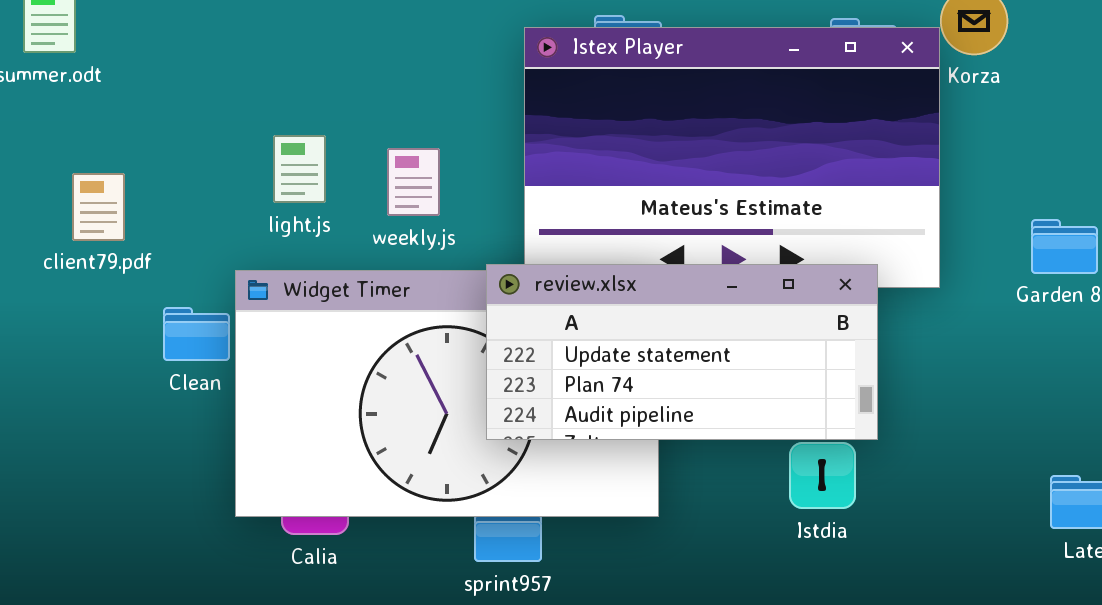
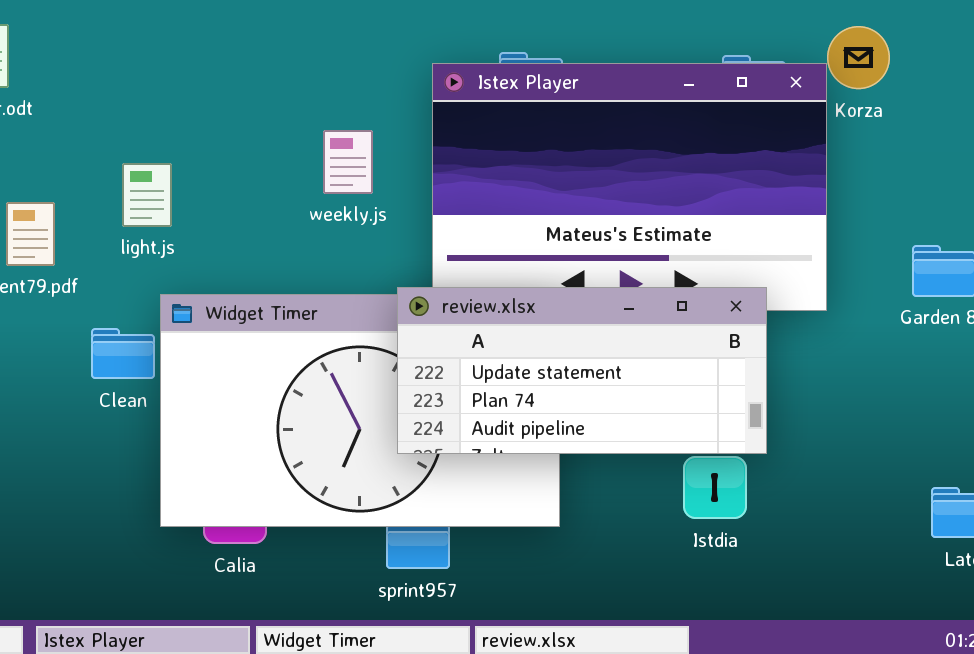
light.js: [273,135,326,203] -> [122,163,172,227], moved
weekly.js: [387,148,440,216] -> [323,130,373,194], moved

